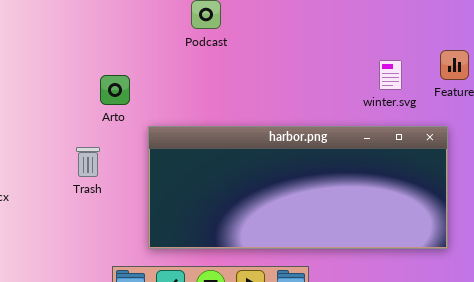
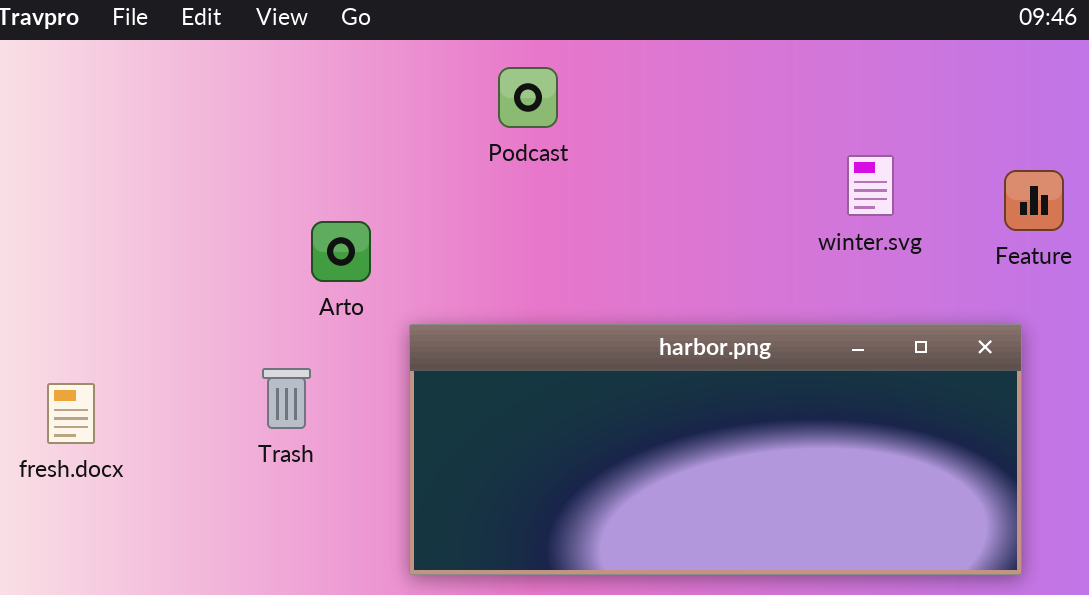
winter.svg: [379,60,402,90] -> [847,155,894,216], moved

